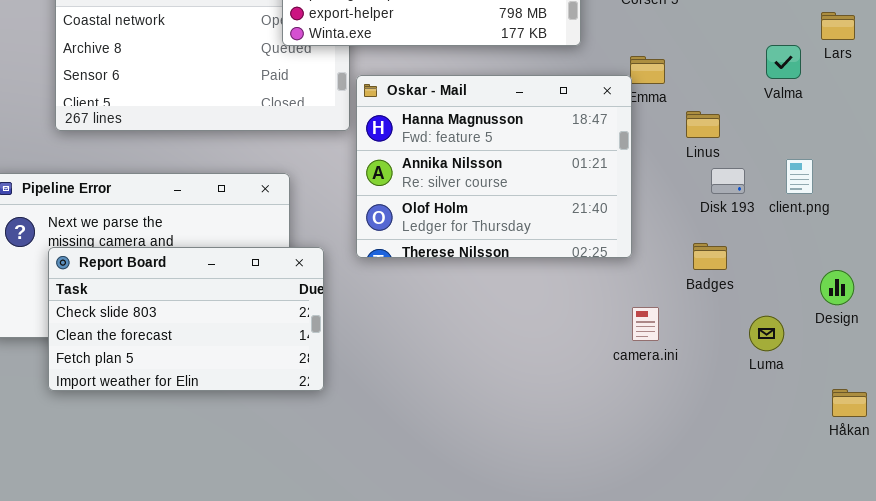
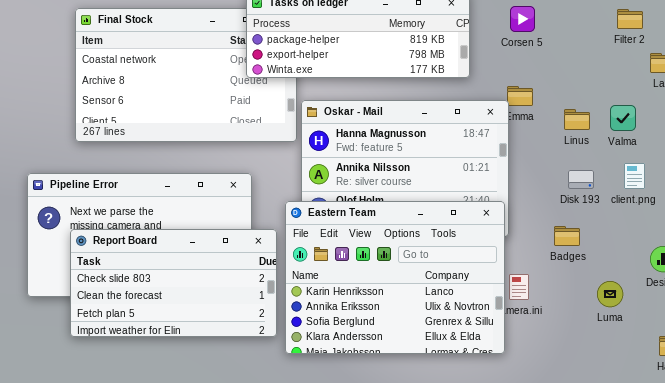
Valma: [766,45,801,79] -> [610,105,636,131], moved
Linus: [686,111,720,138] -> [564,109,590,130], moved
Eastern Team: none -> [285,201,505,354], opened

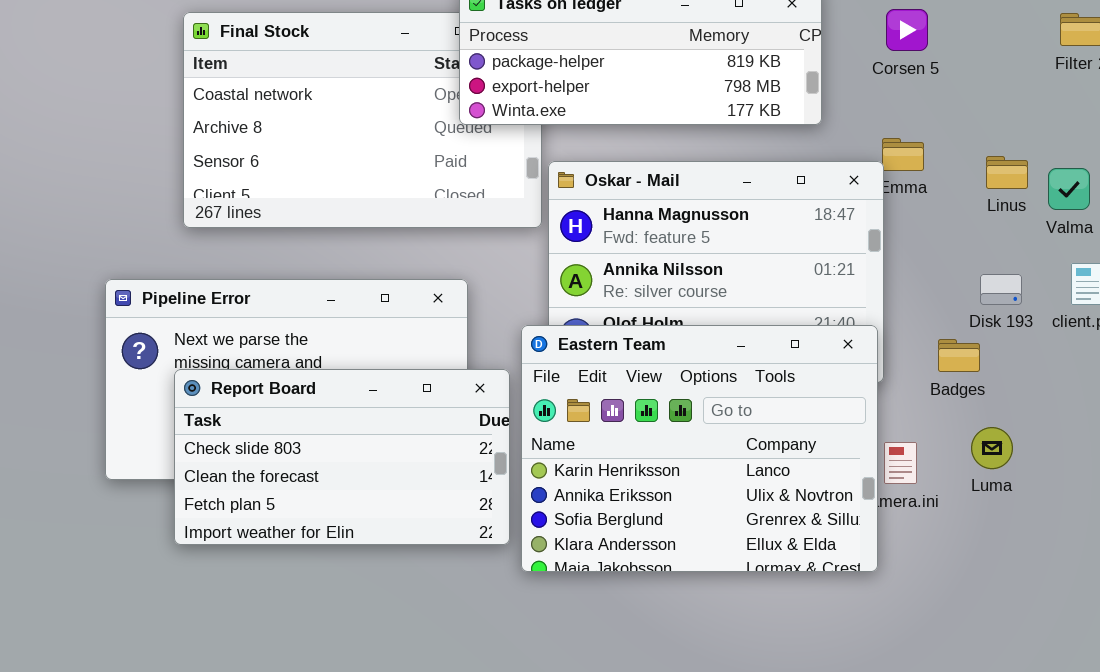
Linus: [564,109,590,130] -> [986,156,1028,189], moved
Badges: [554,226,580,246] -> [938,339,980,372], moved
Luma: [597,281,623,307] -> [971,427,1013,469], moved

